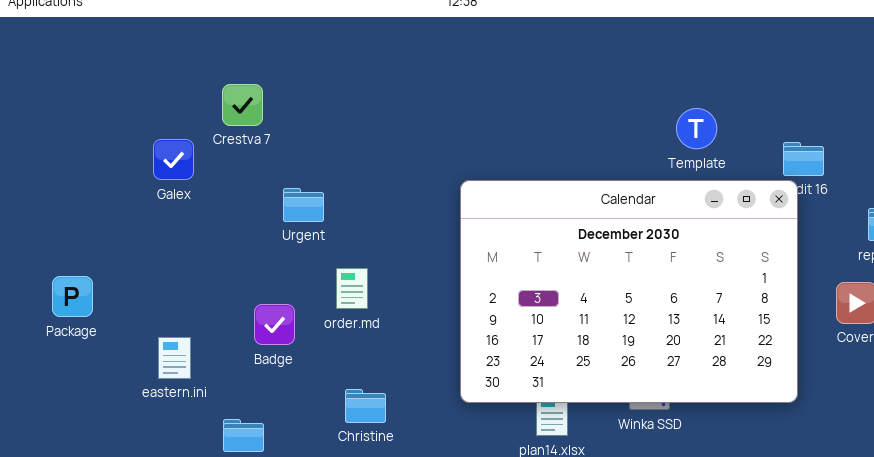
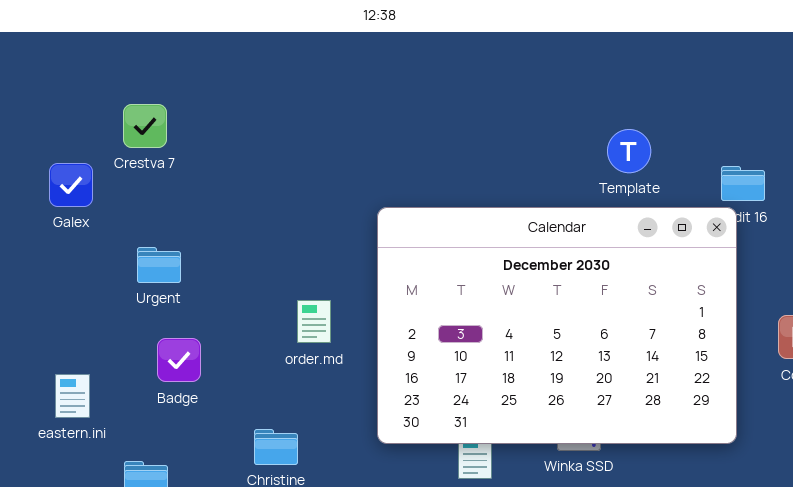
Urgent: [283,188,324,222] -> [137,247,181,283], moved
order.md: [336,268,368,309] -> [297,300,331,343], moved

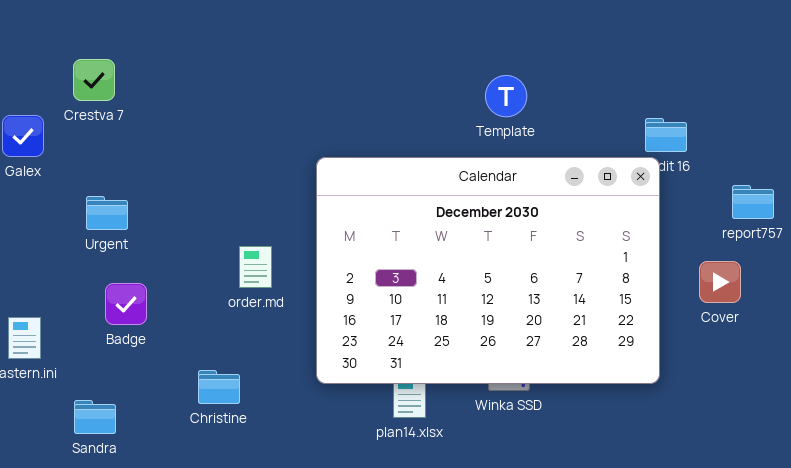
Template: [607,129,651,173] -> [485,75,527,117], moved

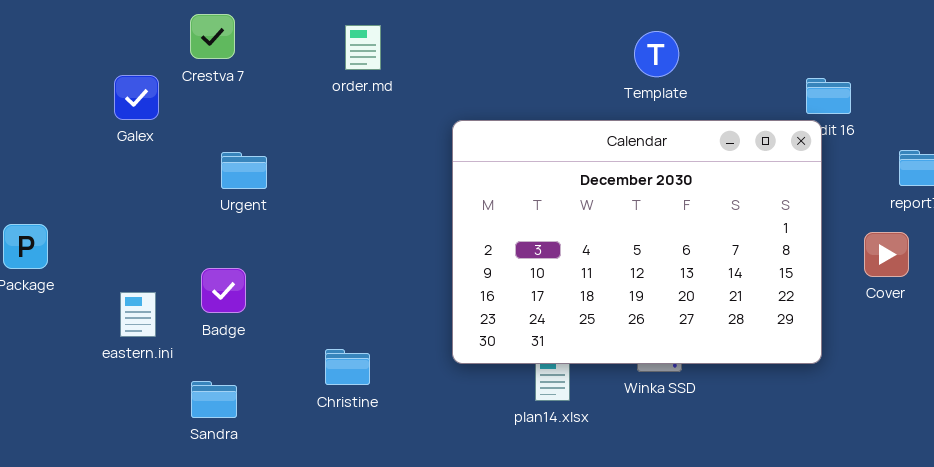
Urgent: [86,196,128,230] -> [221,152,267,189], moved
order.md: [239,246,272,288] -> [345,25,381,70], moved
Badge: [105,283,147,325] -> [201,268,246,313], moved

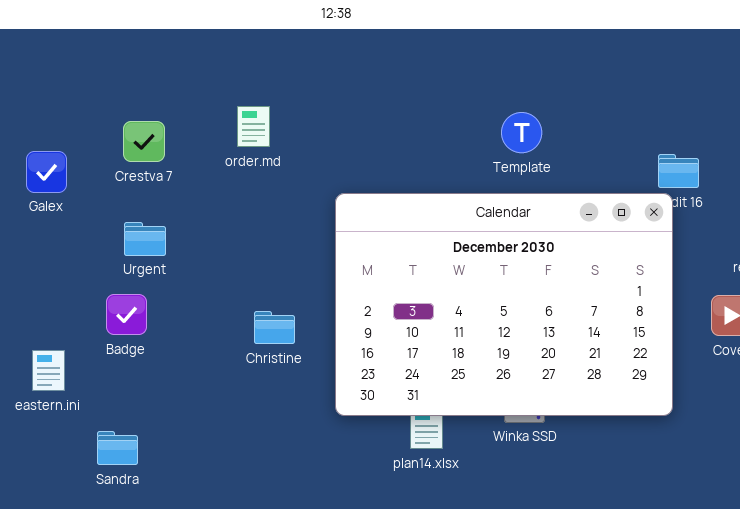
Crestva 7: [190,14,235,59] -> [123,121,165,162], moved
Badge: [201,268,246,313] -> [106,294,147,335], moved
Christine: [325,349,370,385] -> [254,311,295,344], moved

